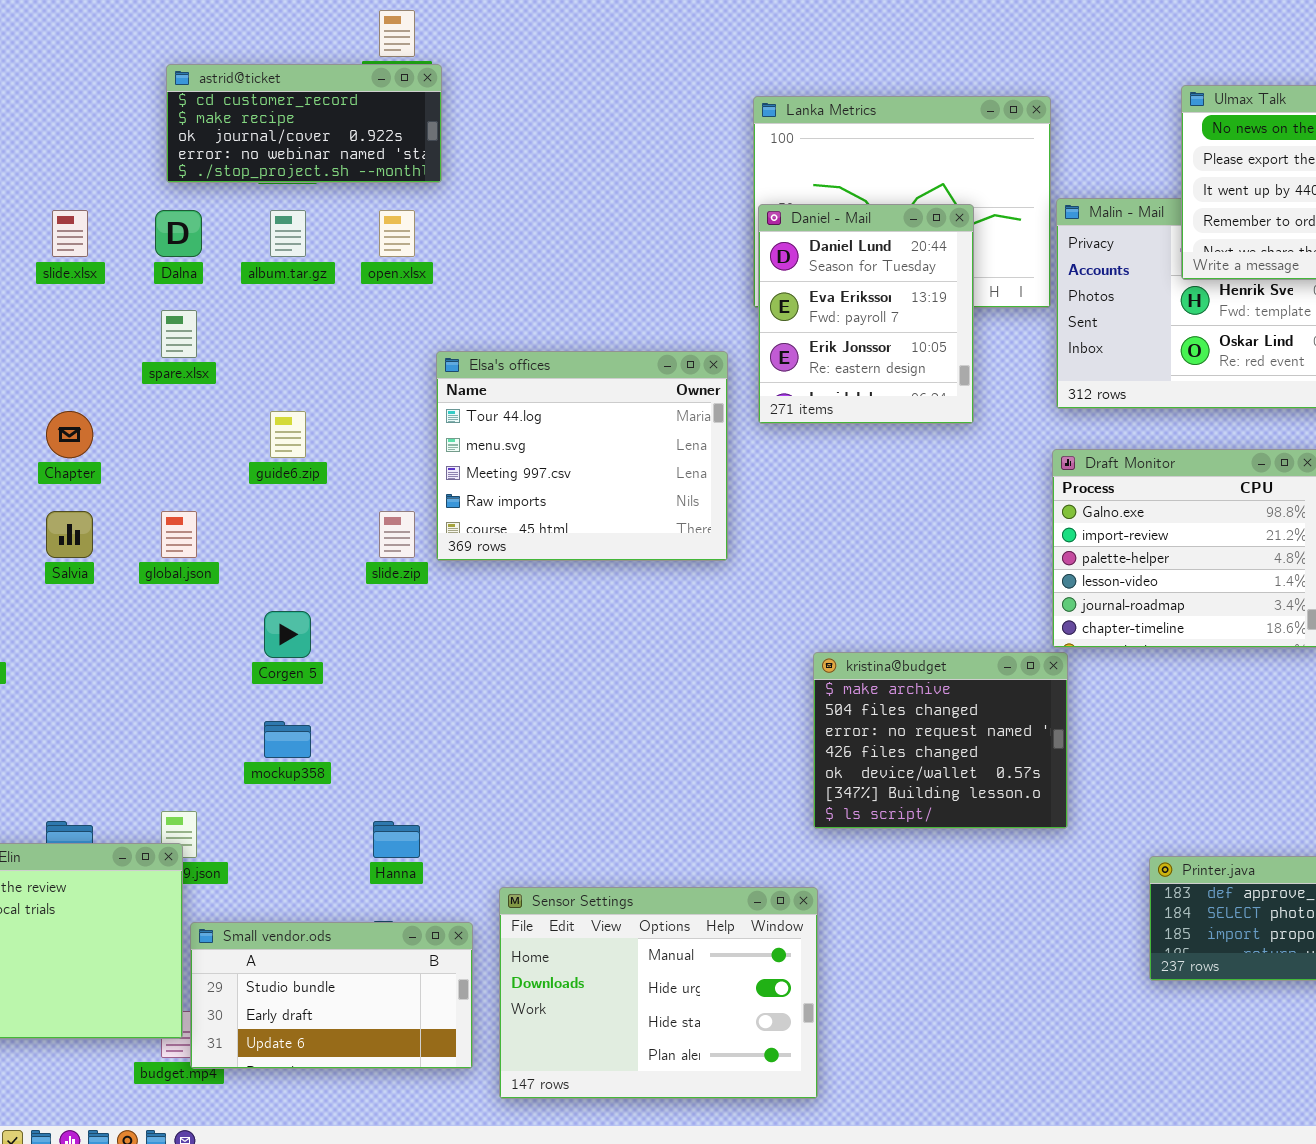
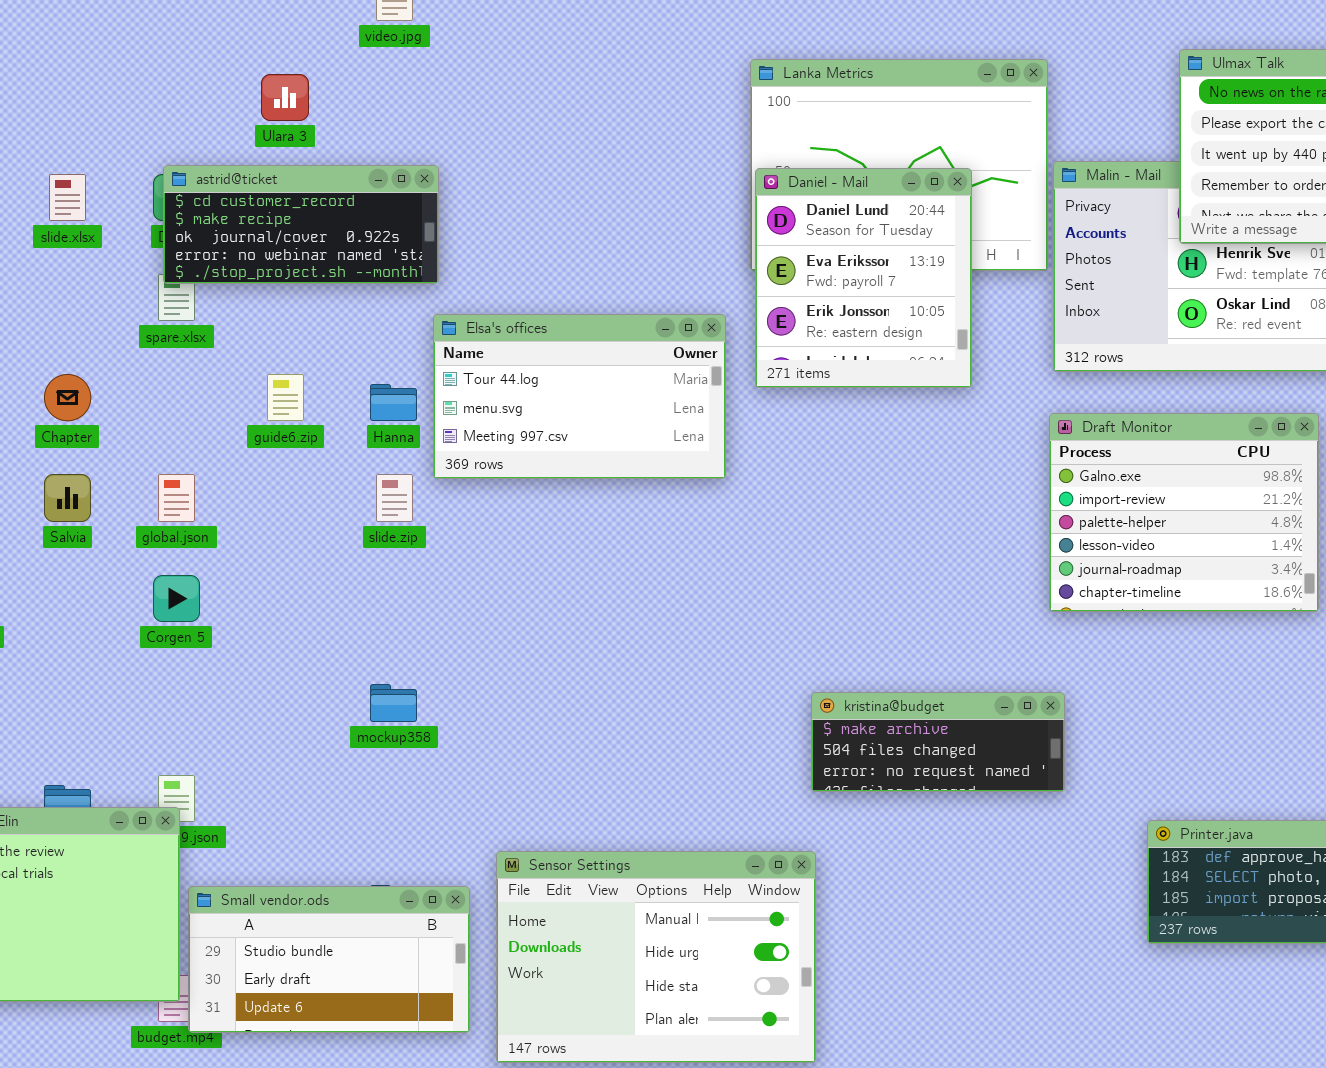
astrid@ticket: [166,64,442,183] -> [163,165,439,284], moved
Elsa's offices: [436,351,728,561] -> [433,314,726,479], resized
Corgen 5: [264,611,311,658] -> [153,575,200,622], moved
kristina@budget: [813,652,1068,829] -> [811,692,1065,792], resized
mockup358: [264,721,311,758] -> [370,684,417,722], moved
Hanna: [373,821,420,858] -> [370,384,417,421], moved

